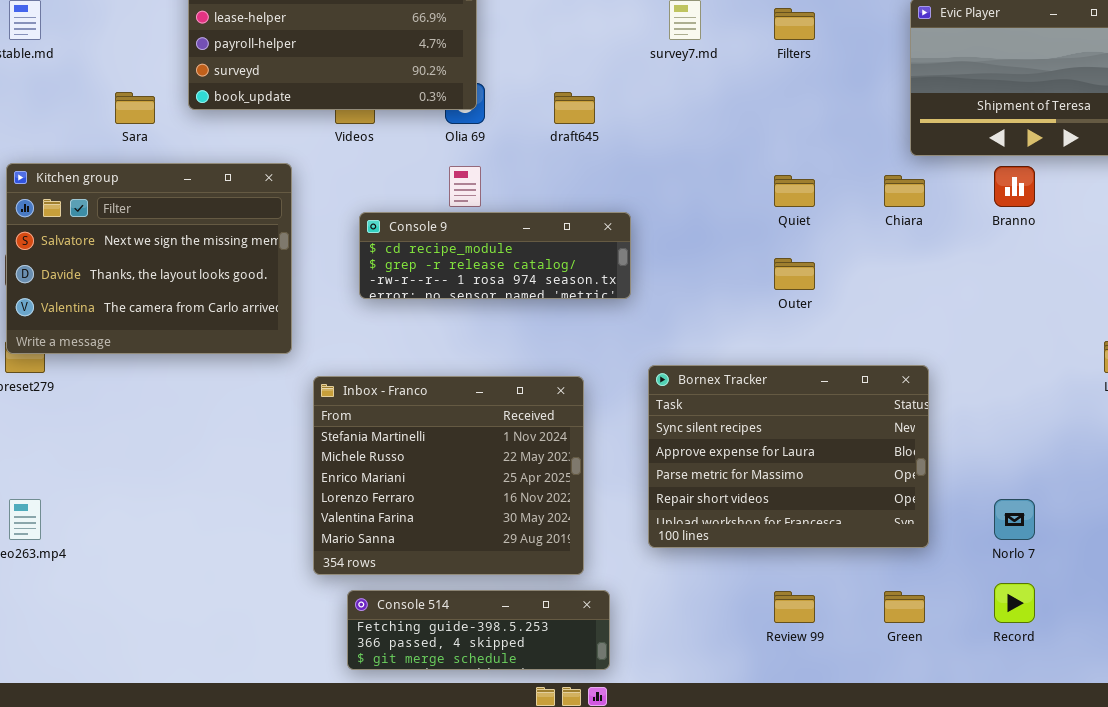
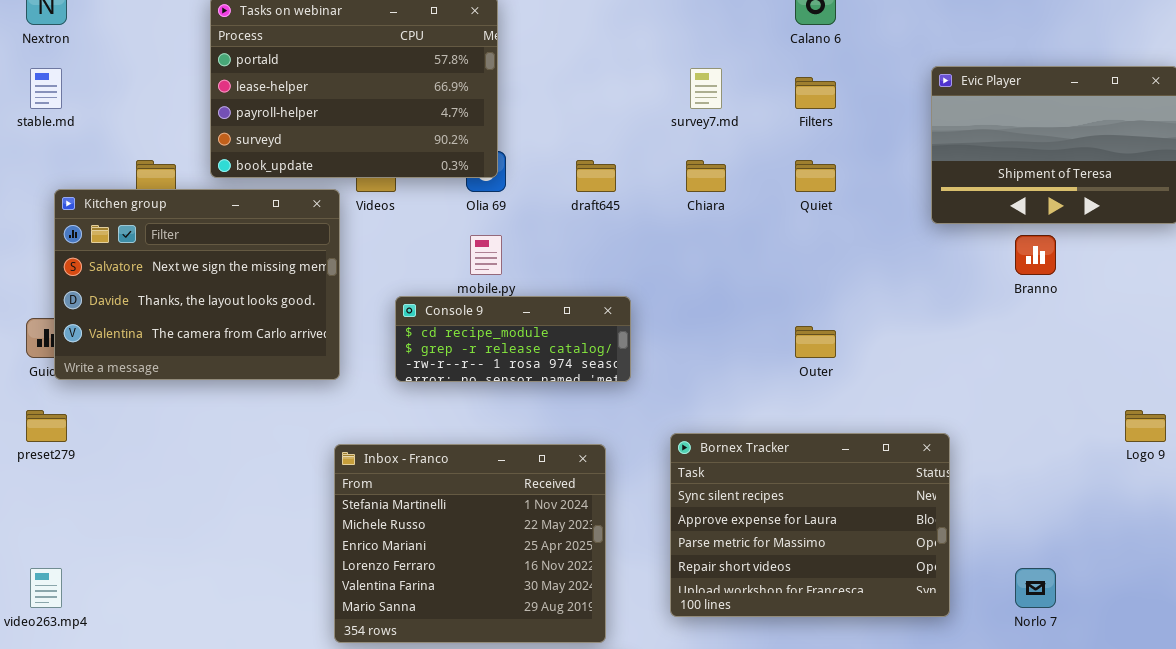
Kitchen group: [6,163,292,354] -> [54,189,340,380], moved
Quiet: [774,175,815,207] -> [795,160,836,192], moved
Chiara: [884,175,925,207] -> [686,160,726,192], moved
Console 9: [359,212,631,299] -> [395,296,631,382], moved, resized

